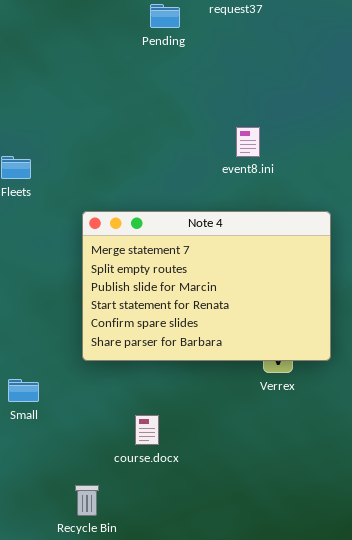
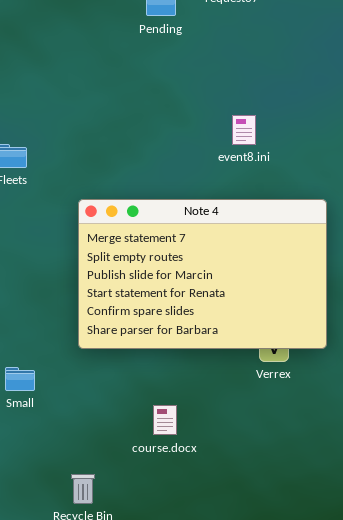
course.docx: [135,415,159,445] -> [153,405,177,435], moved

